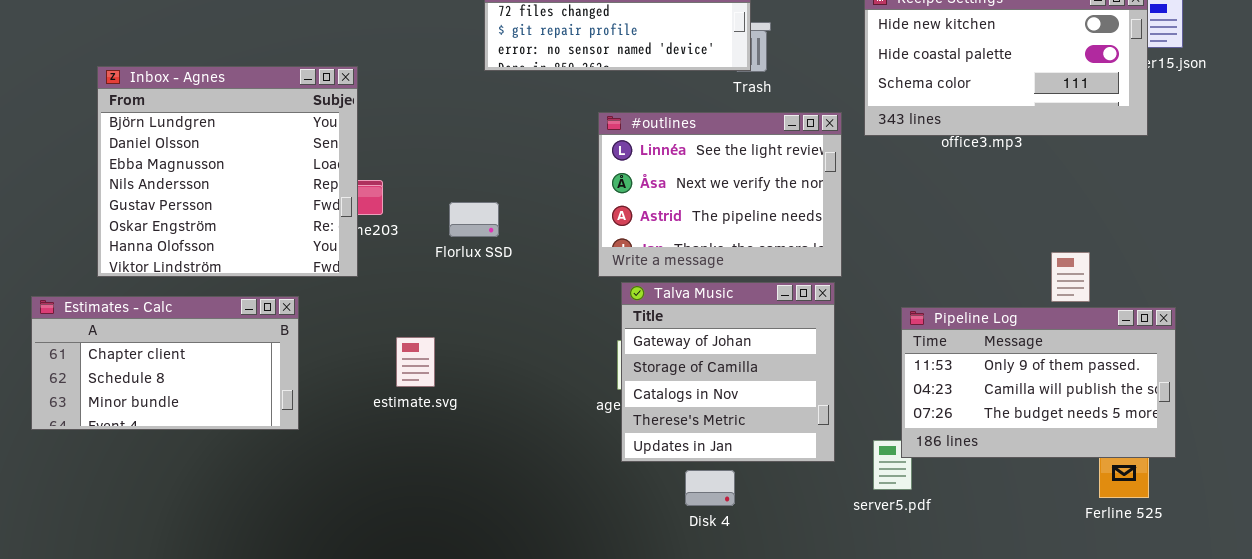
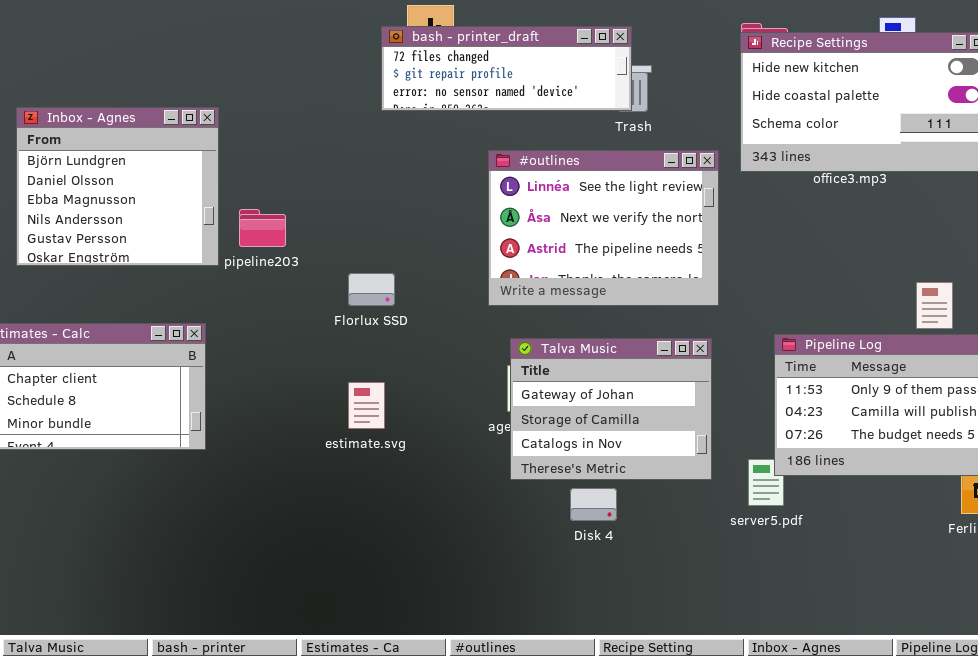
Inbox - Agnes: [97,66,358,277] -> [16,107,219,266], resized
Florlux SSD: [449,202,499,237] -> [348,273,395,306], moved
Talva Music: [621,282,835,462] -> [510,338,712,480], resized
estimate.svg: [396,337,435,387] -> [348,382,385,429], moved

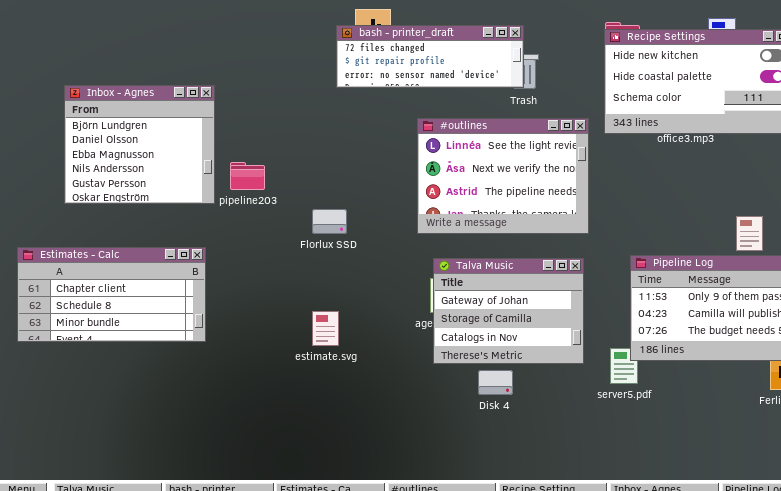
estimate.svg: [348,382,385,429] -> [312,311,339,346], moved

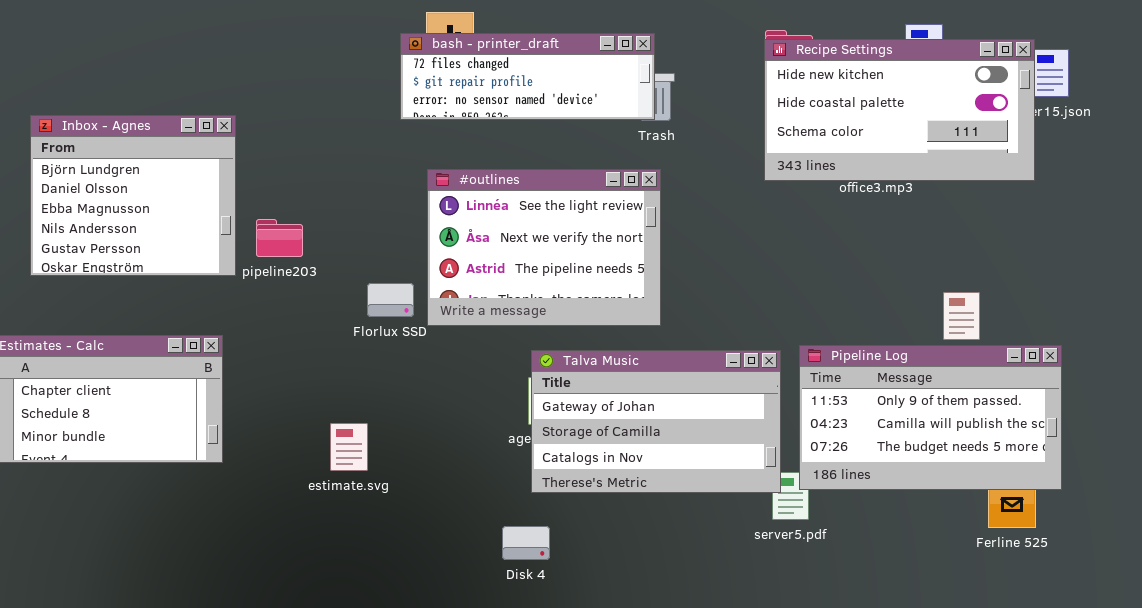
#outlines: [417,118,589,234] -> [427,169,661,326], moved
Talva Music: [433,258,584,364] -> [531,350,781,493], resized
estimate.svg: [312,311,339,346] -> [330,423,368,471], moved
Disk 4: [478,370,513,395] -> [502,526,550,560], moved

